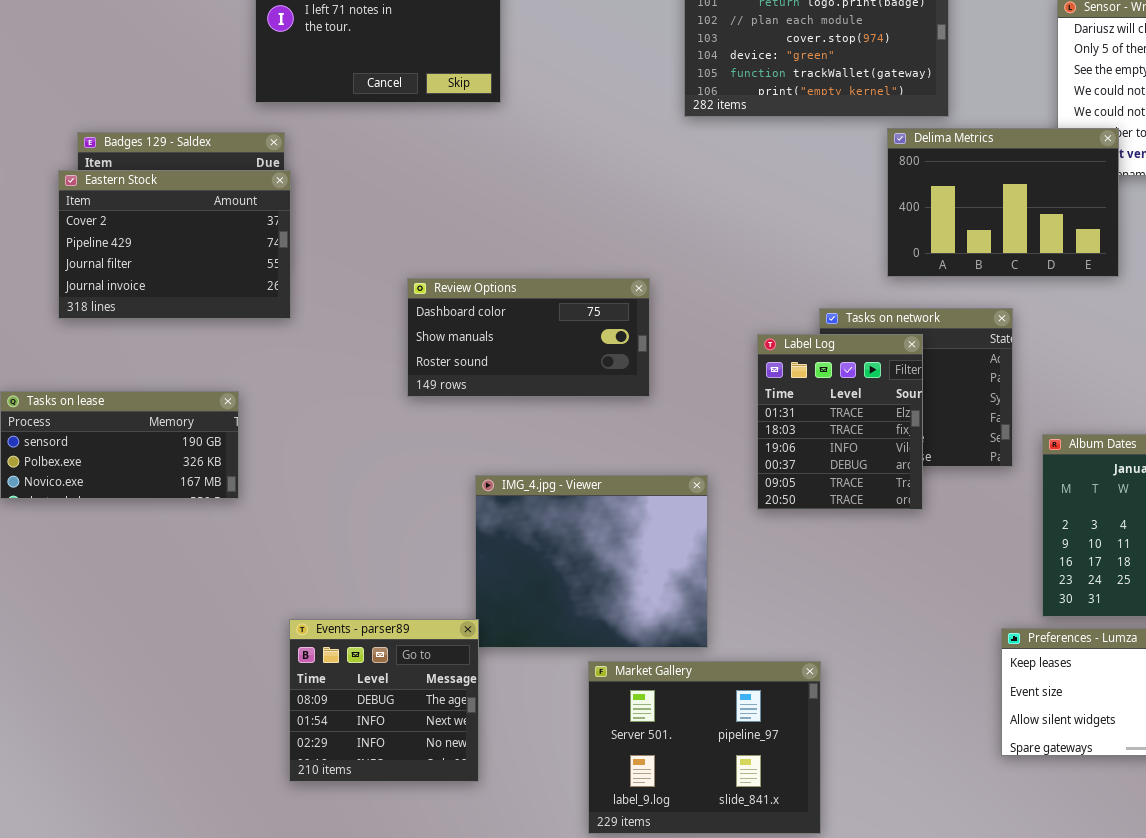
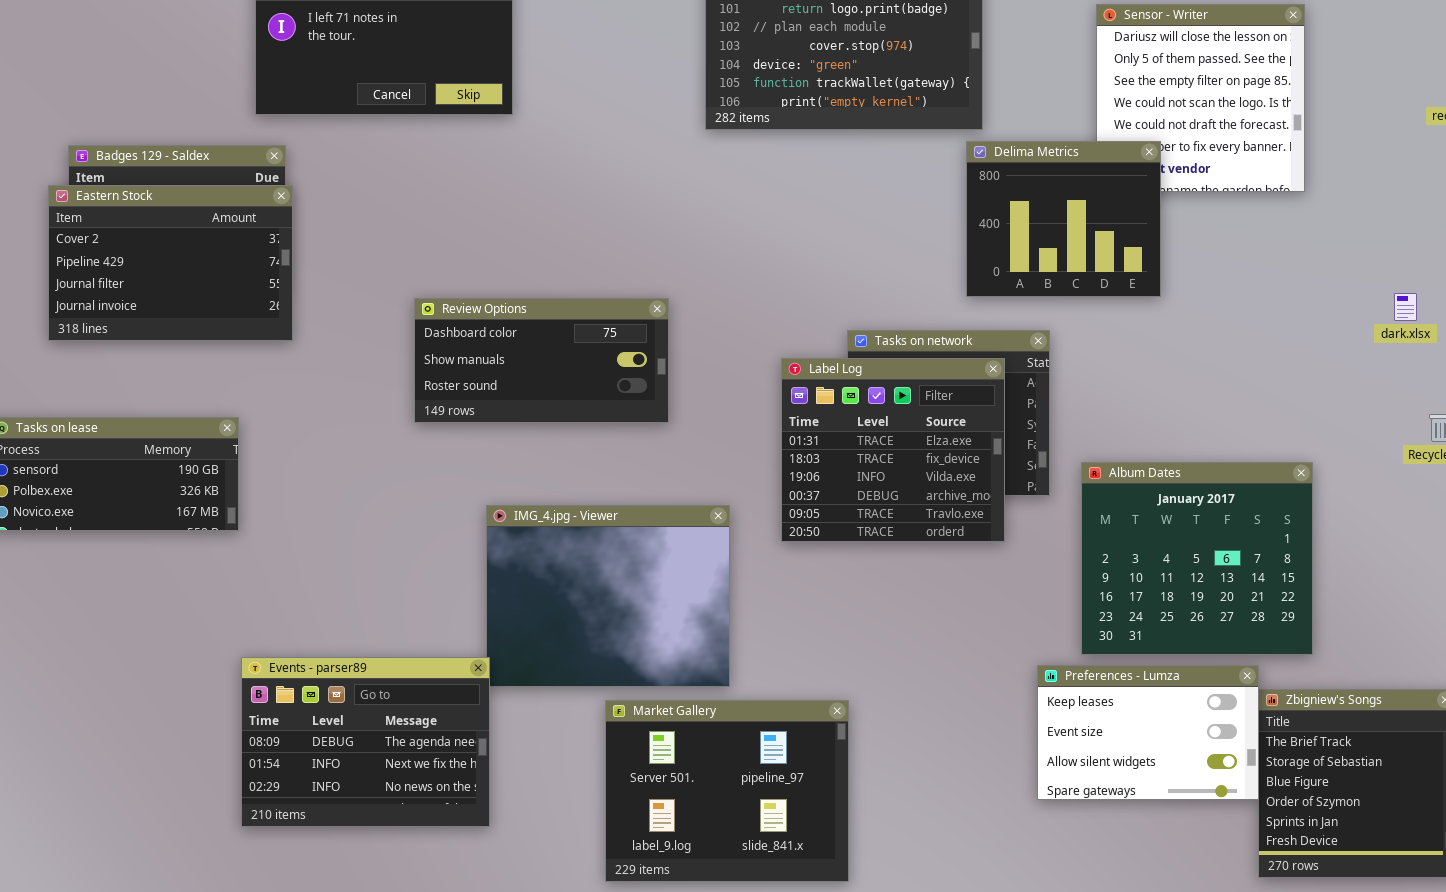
Delima Metrics: [887,128,1119,277] -> [966,141,1161,297], resized
Label Log: [757,334,923,510] -> [781,358,1005,542], resized
Events - parser89: [289,619,479,782] -> [241,657,490,827], resized

